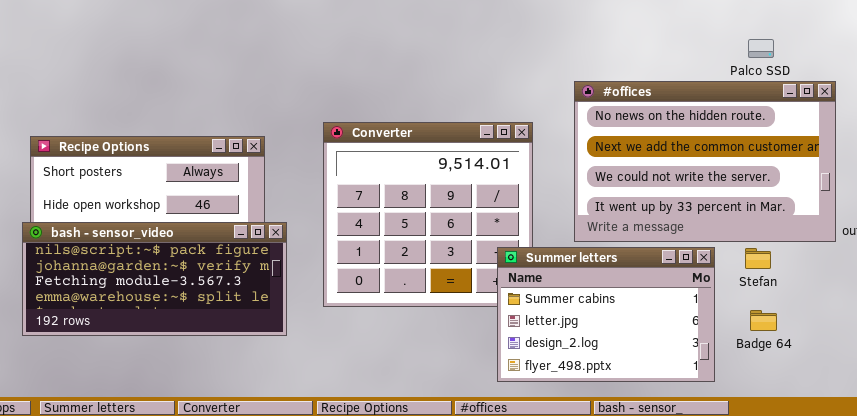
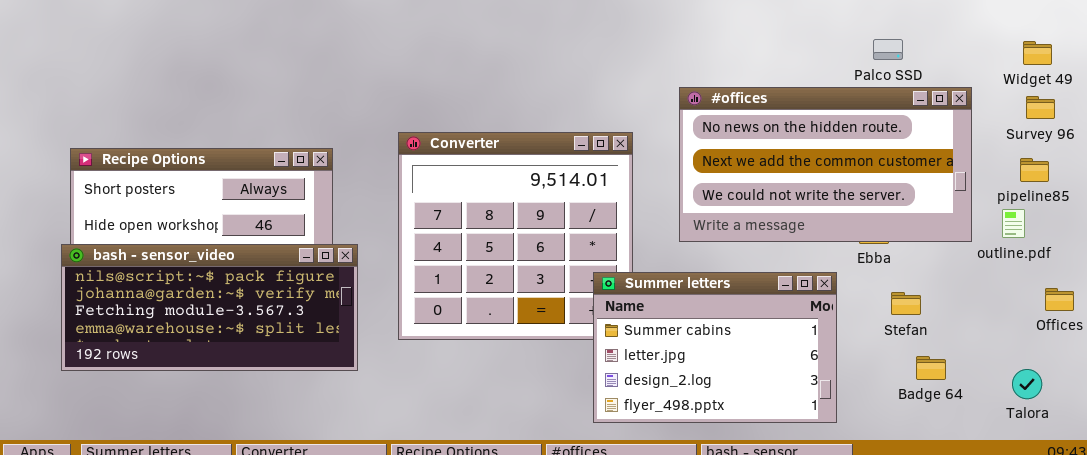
#offices: [574,81,836,242] -> [679,87,972,242], resized
Stefan: [745,248,771,269] -> [891,292,921,315], moved
Badge 64: [750,310,777,331] -> [916,356,946,380], moved

